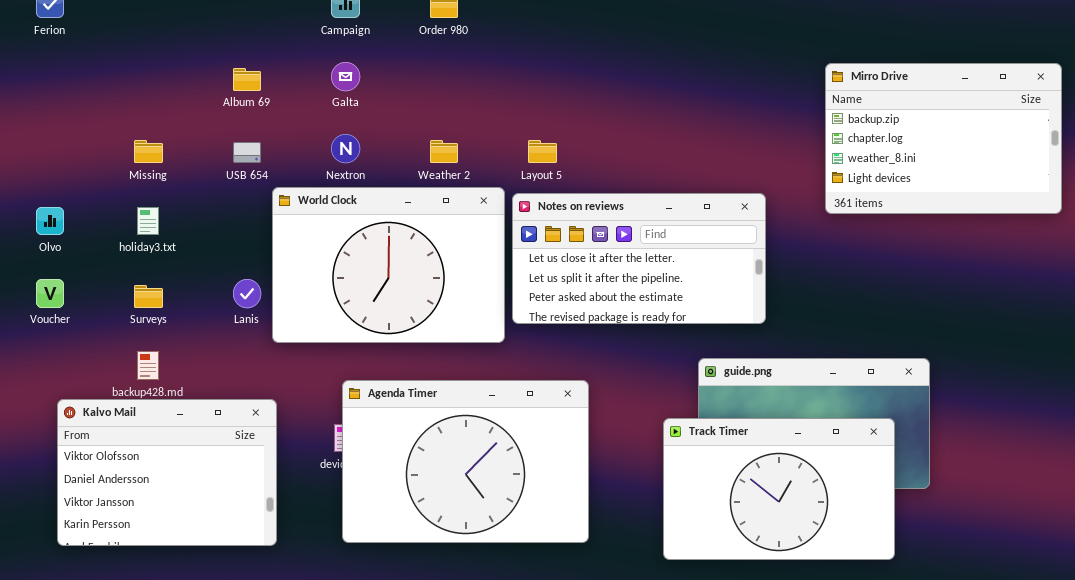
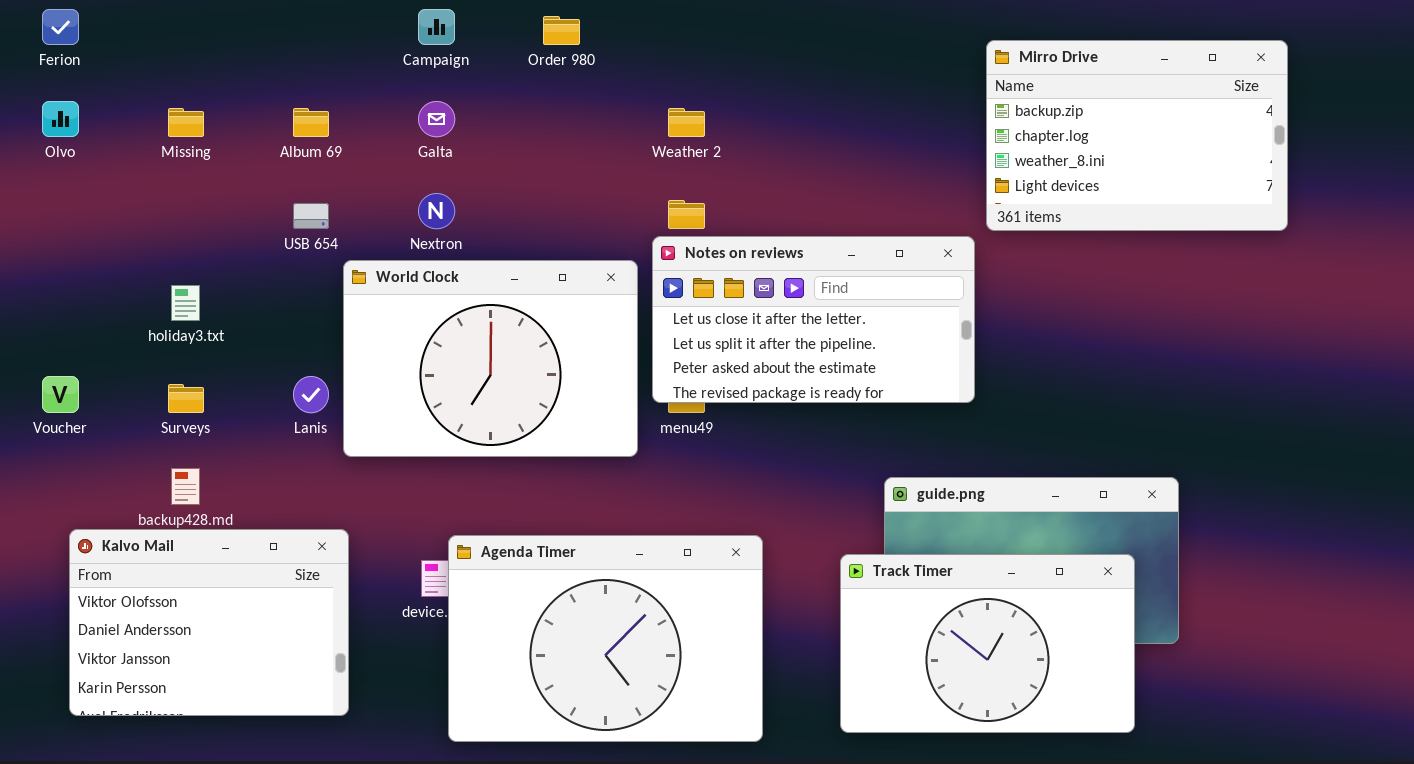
Mirro Drive: [825,63,1062,214] -> [986,40,1288,231], moved
Missing: [134,140,163,163] -> [168,108,204,137], moved
Weather 2: [430,140,458,163] -> [668,108,705,137], moved
Notes on reviews: [512,193,766,324] -> [652,236,975,403], moved
Olvo: [36,207,64,235] -> [42,101,79,137], moved
Agenda Timer: [342,380,589,543] -> [448,535,763,742], moved

